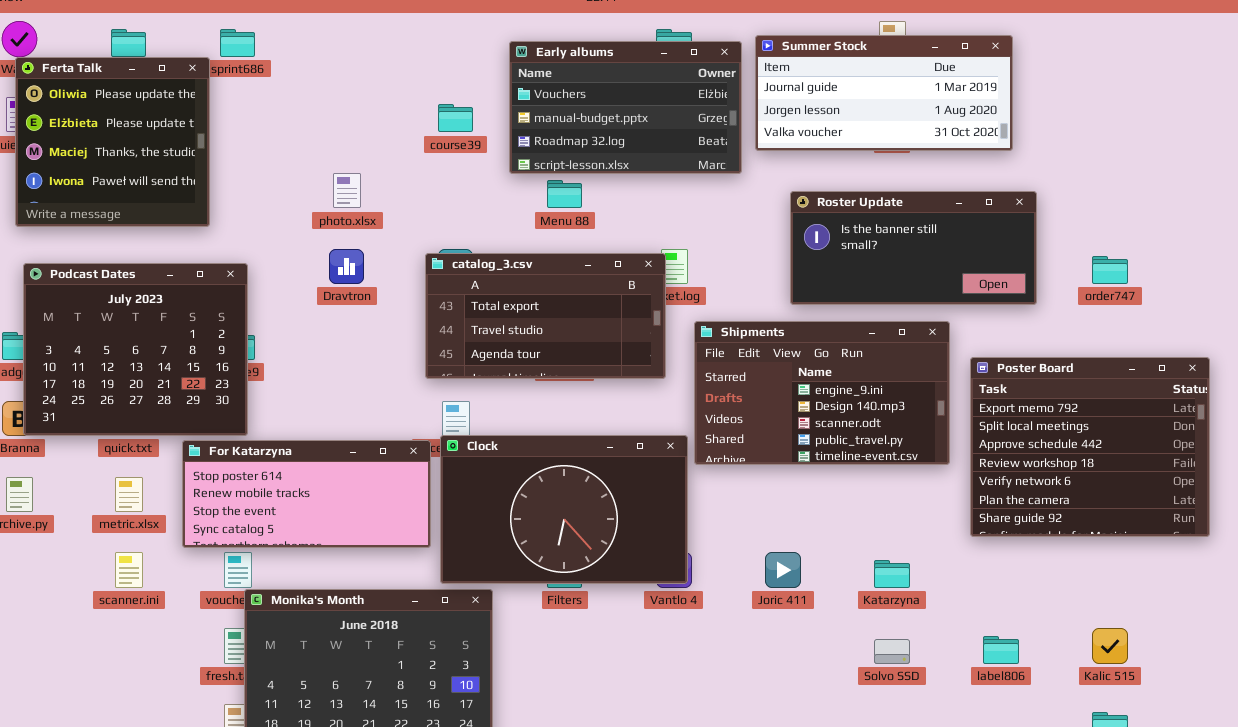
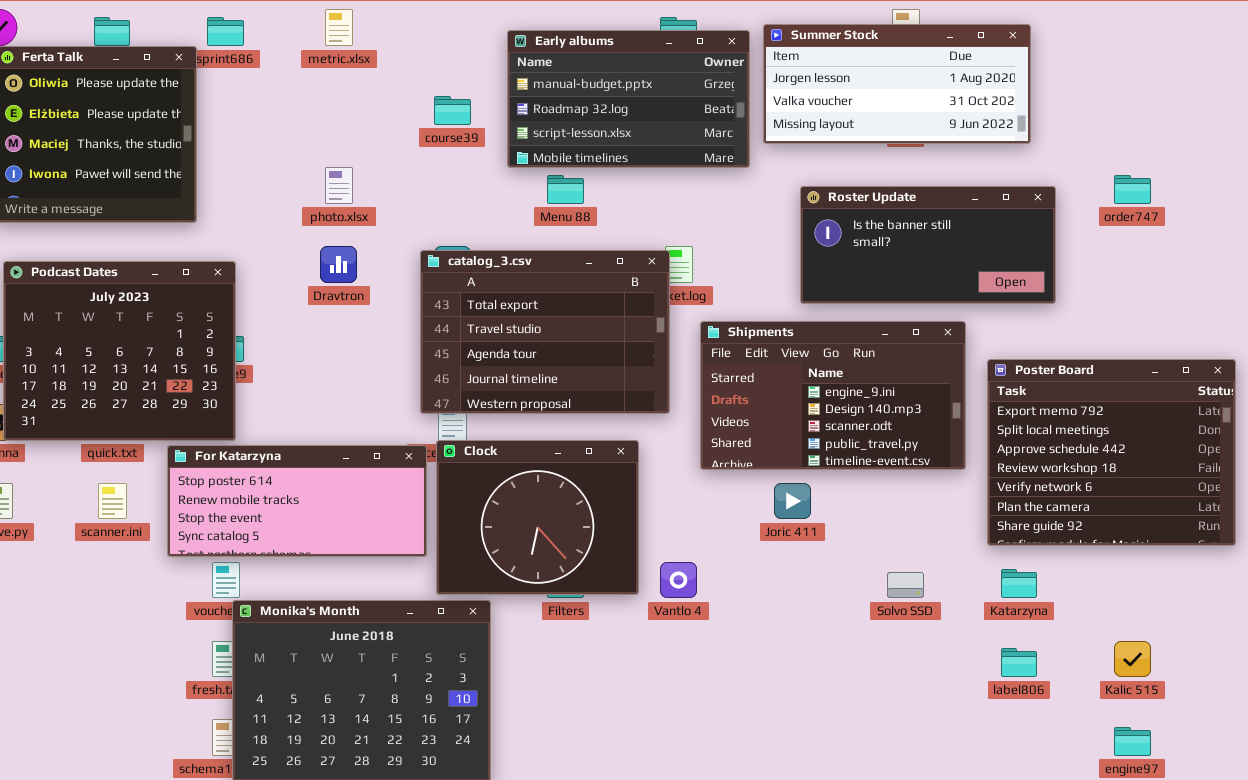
Summer Stock: [755,35,1013,151] -> [763,24,1031,144], scrolled down 1 row
Early albums: [509,41,742,174] -> [507,30,750,168], scrolled down 1 row
catalog_3.csv: [425,253,666,379] -> [420,250,670,414], resized
order747: [1092,256,1128,284] -> [1114,175,1151,204], moved
Clock: [440,435,688,584] -> [436,440,639,595], resized
metric.xlsx: [115,477,143,512] -> [325,9,353,46], moved
scanner.ini: [115,552,143,588] -> [98,483,127,519], moved
Joric 411: [765,552,801,588] -> [774,483,811,519], moved
Katarzyna: [874,560,910,588] -> [1001,569,1037,598], moved
Solvo SSD: [874,639,910,664] -> [887,572,924,598], moved

